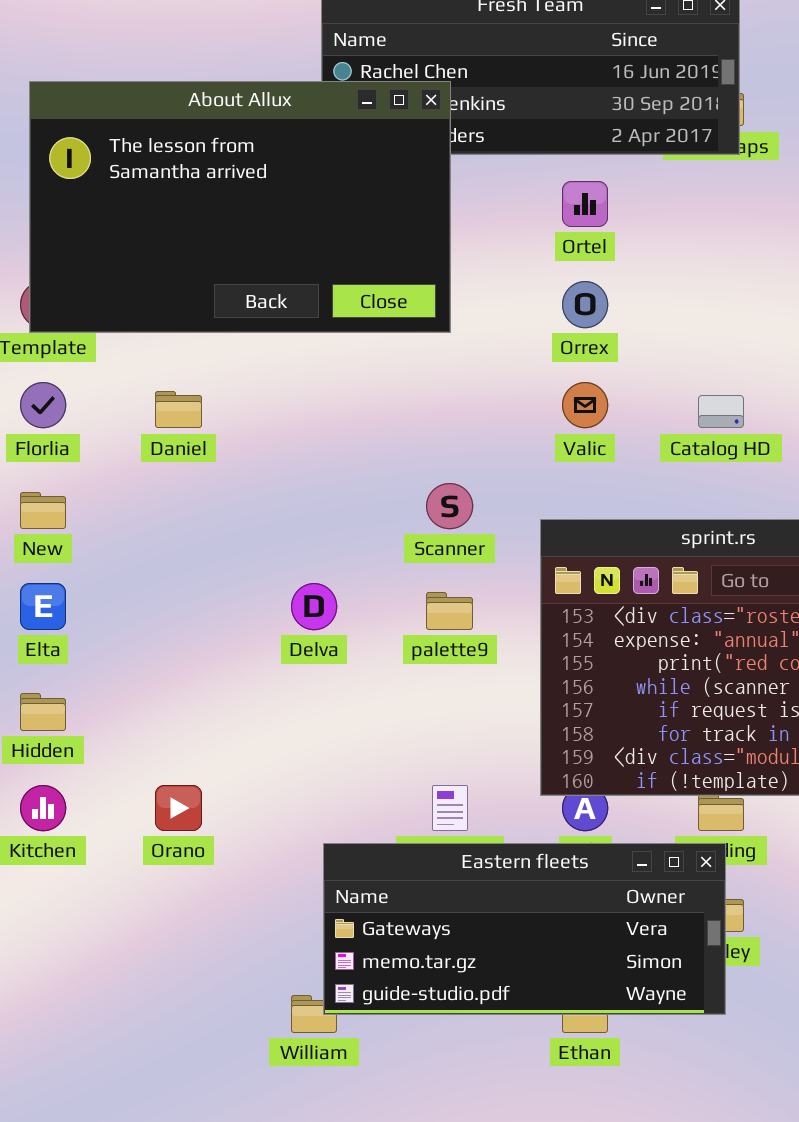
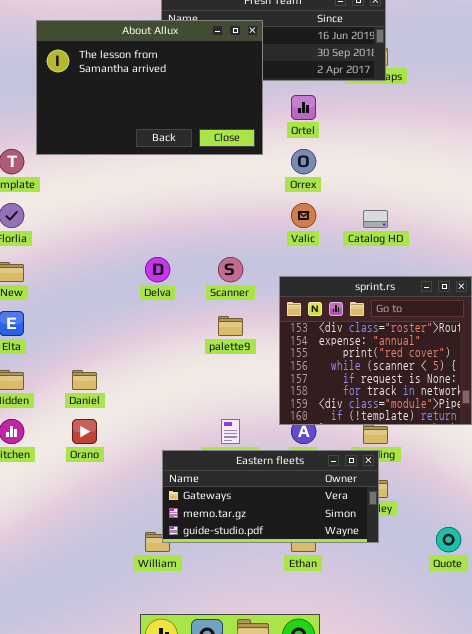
About Allux: [29,81,451,333] -> [36,20,263,155], moved
Daniel: [155,391,202,428] -> [72,370,97,390], moved
Delva: [291,583,337,630] -> [145,257,170,282], moved

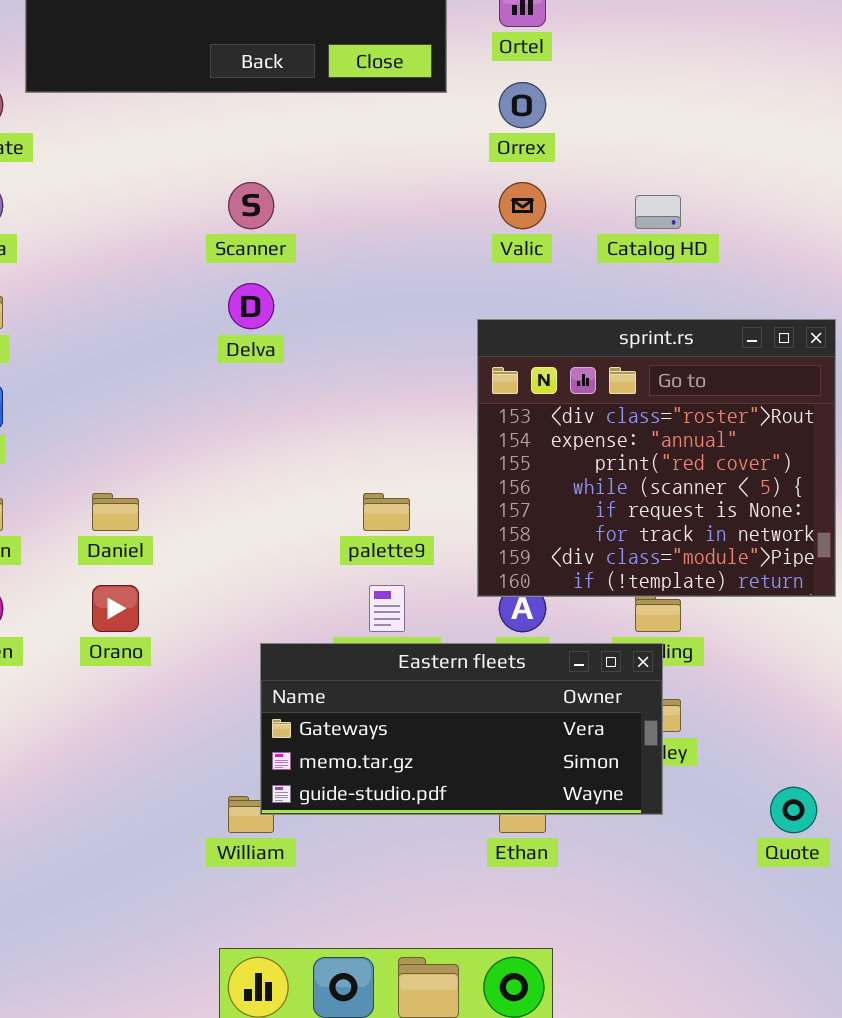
Scanner: [218,257,243,282] -> [228,182,274,229], moved
palette9: [218,316,243,336] -> [363,493,410,531], moved

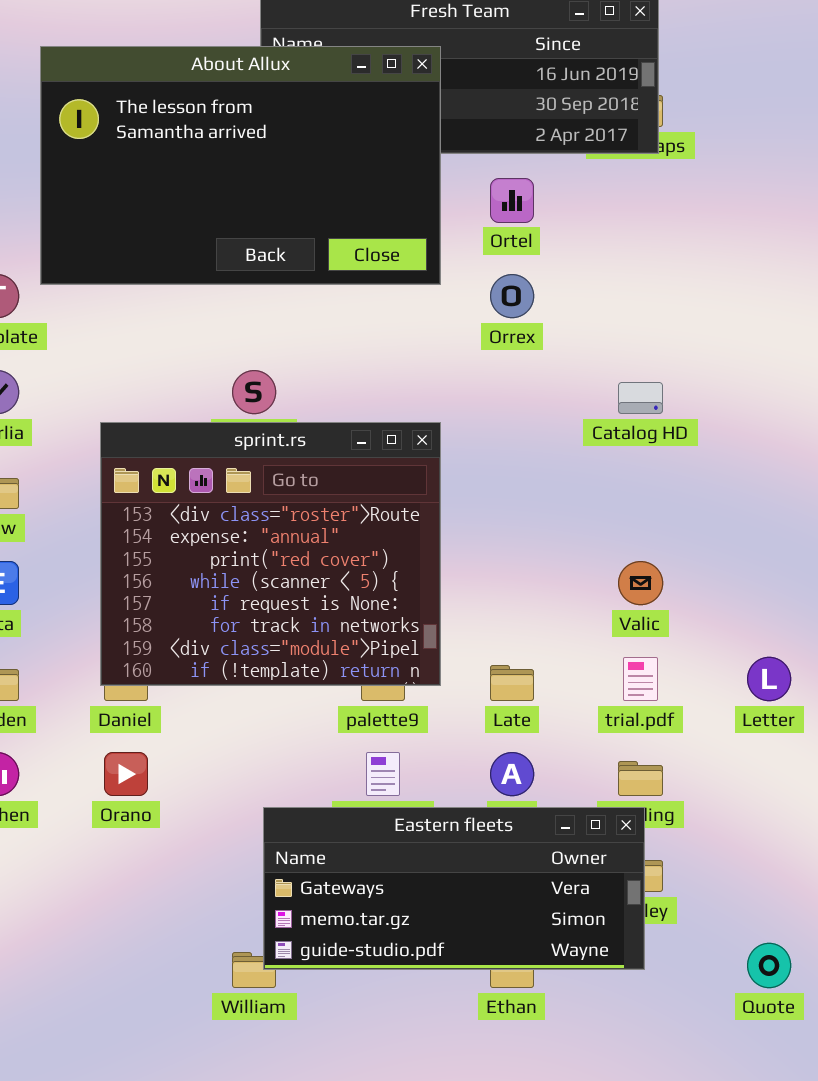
Valic: [499,182,546,229] -> [618,561,663,605], moved
sprint.rs: [477,319,836,597] -> [100,422,441,686], moved

